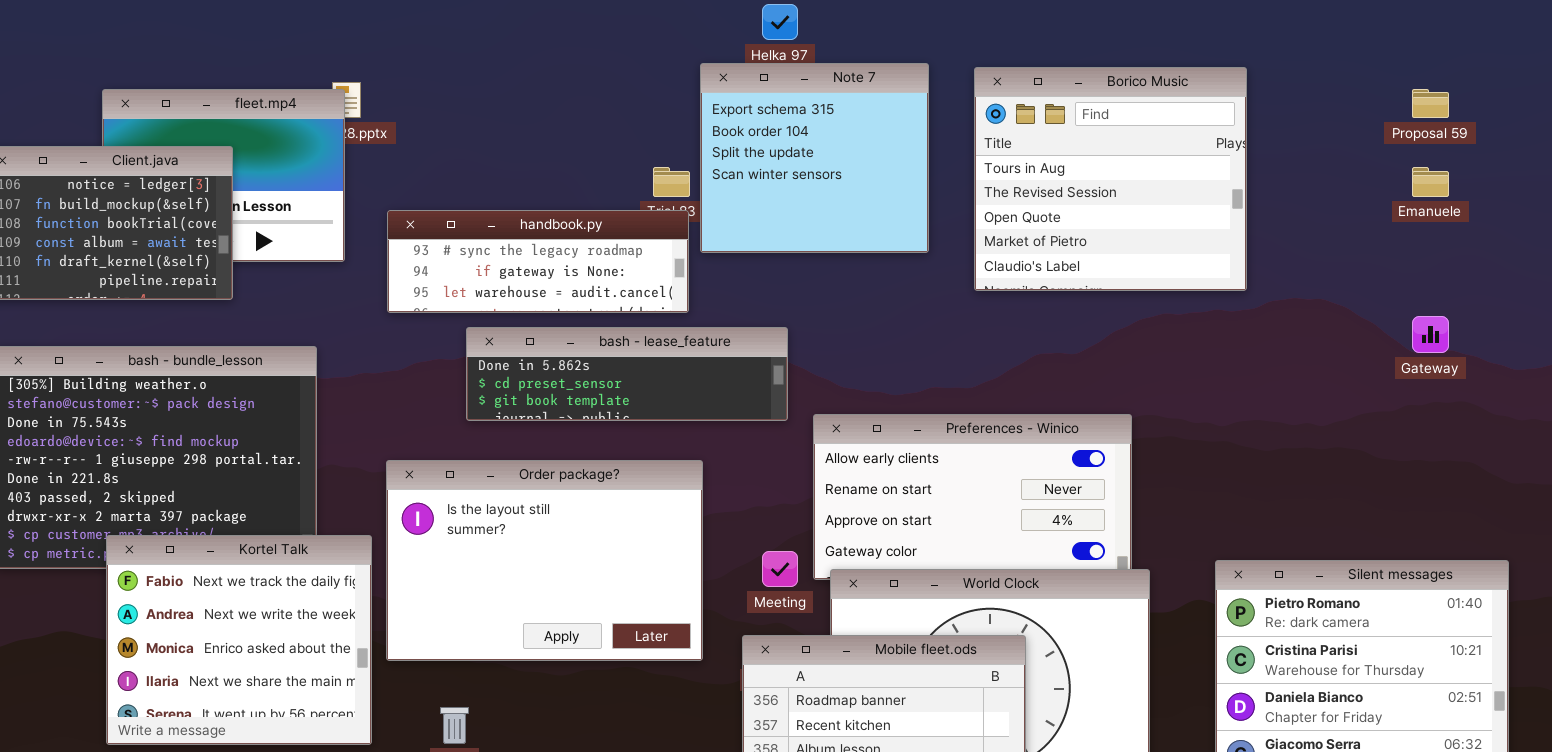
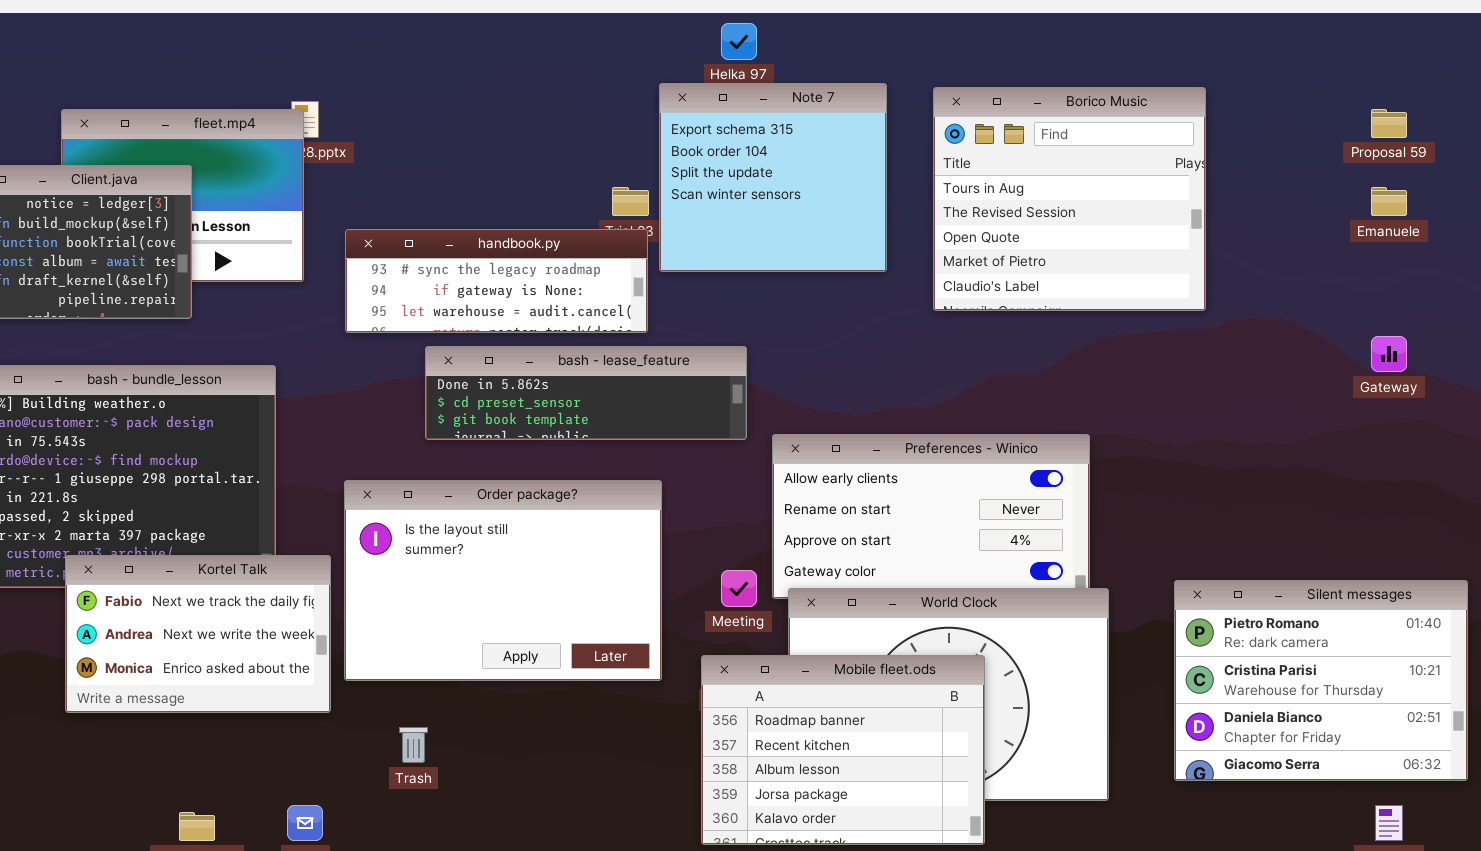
Kortel Talk: [106,535,372,745] -> [65,555,331,713], resized

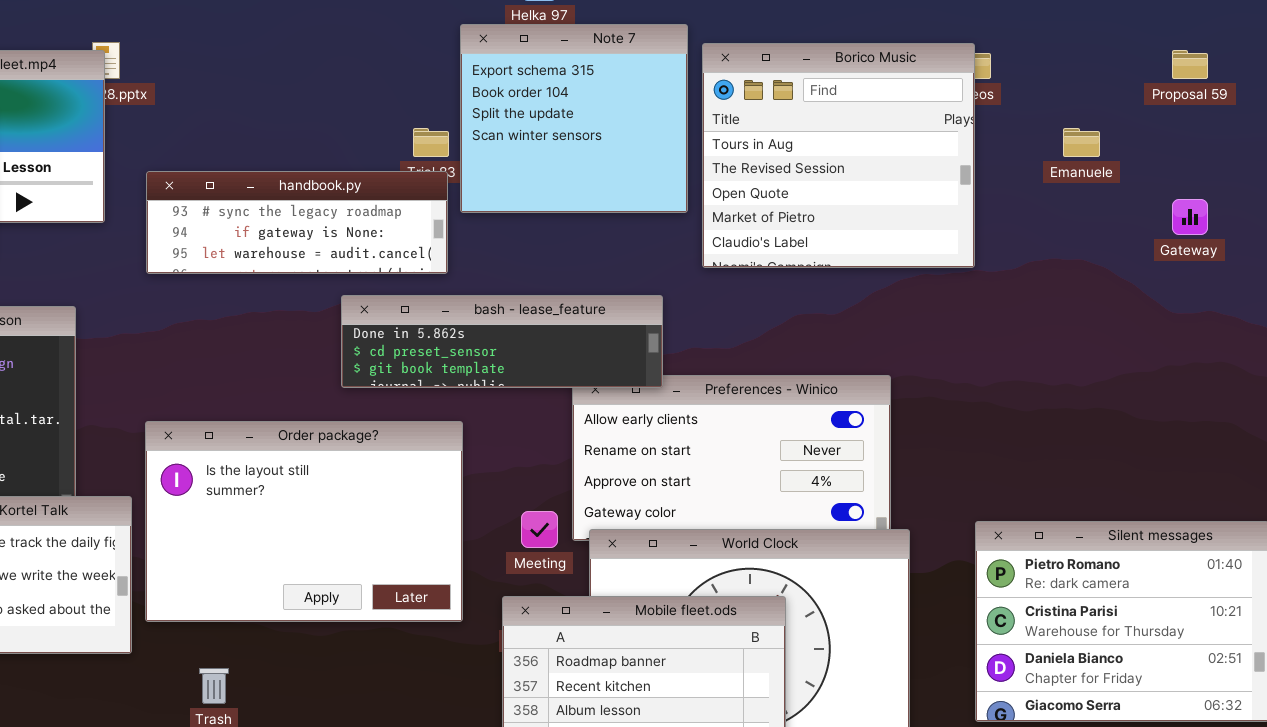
Borico Music: [933,87,1206,311] -> [702,43,975,268], moved
Emanuele: [1371,187,1407,216] -> [1063,128,1100,157], moved
Gateway: [1371,336,1407,372] -> [1172,199,1208,235], moved
bash - lease_feature: [425,346,747,440] -> [341,295,663,388], moved

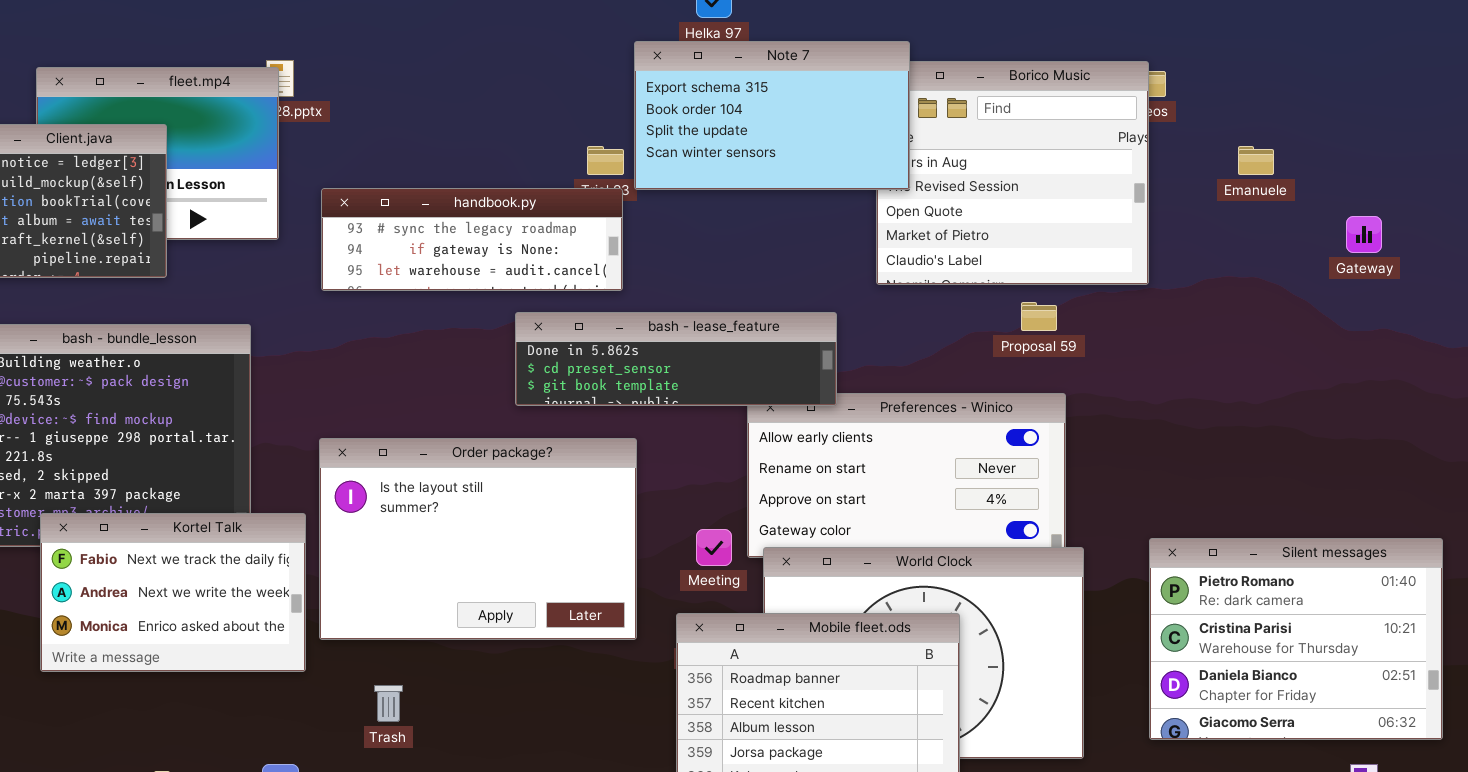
Note 7: [460,24,688,213] -> [634,41,910,190], resized
Proposal 59: [1172,50,1208,79] -> [1021,302,1057,331], moved

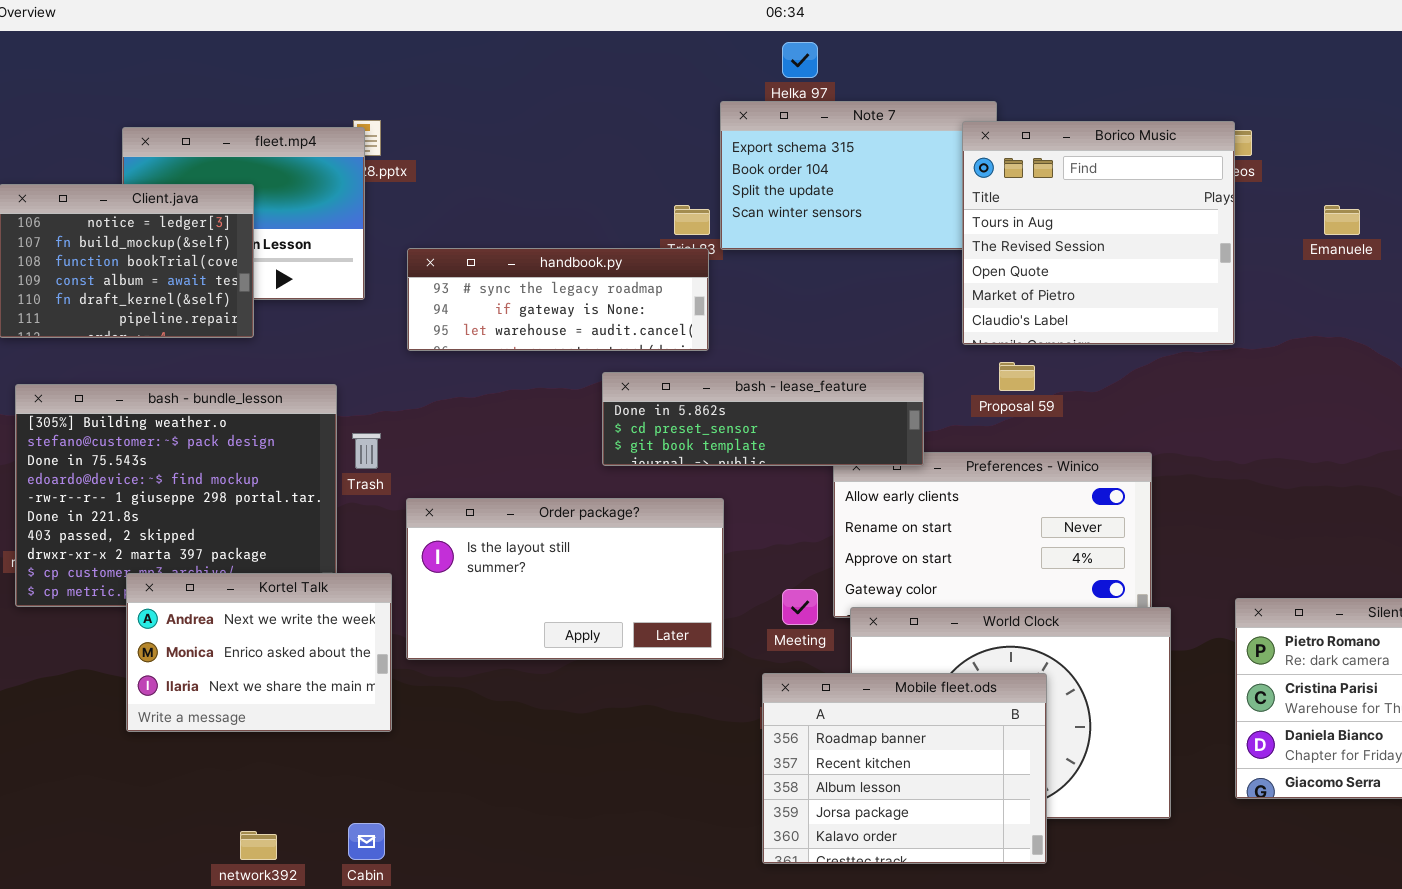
Borico Music: [876,61,1149,285] -> [962,121,1235,345], raised
Proposal 59: [1021,302,1057,331] -> [999,362,1035,391], moved
Order package?: [319,438,637,640] -> [406,498,724,660], resized
Kortel Talk: [40,513,306,672] -> [126,573,392,732], scrolled down 1 row
Trash: [374,685,403,722] -> [352,433,381,469], moved

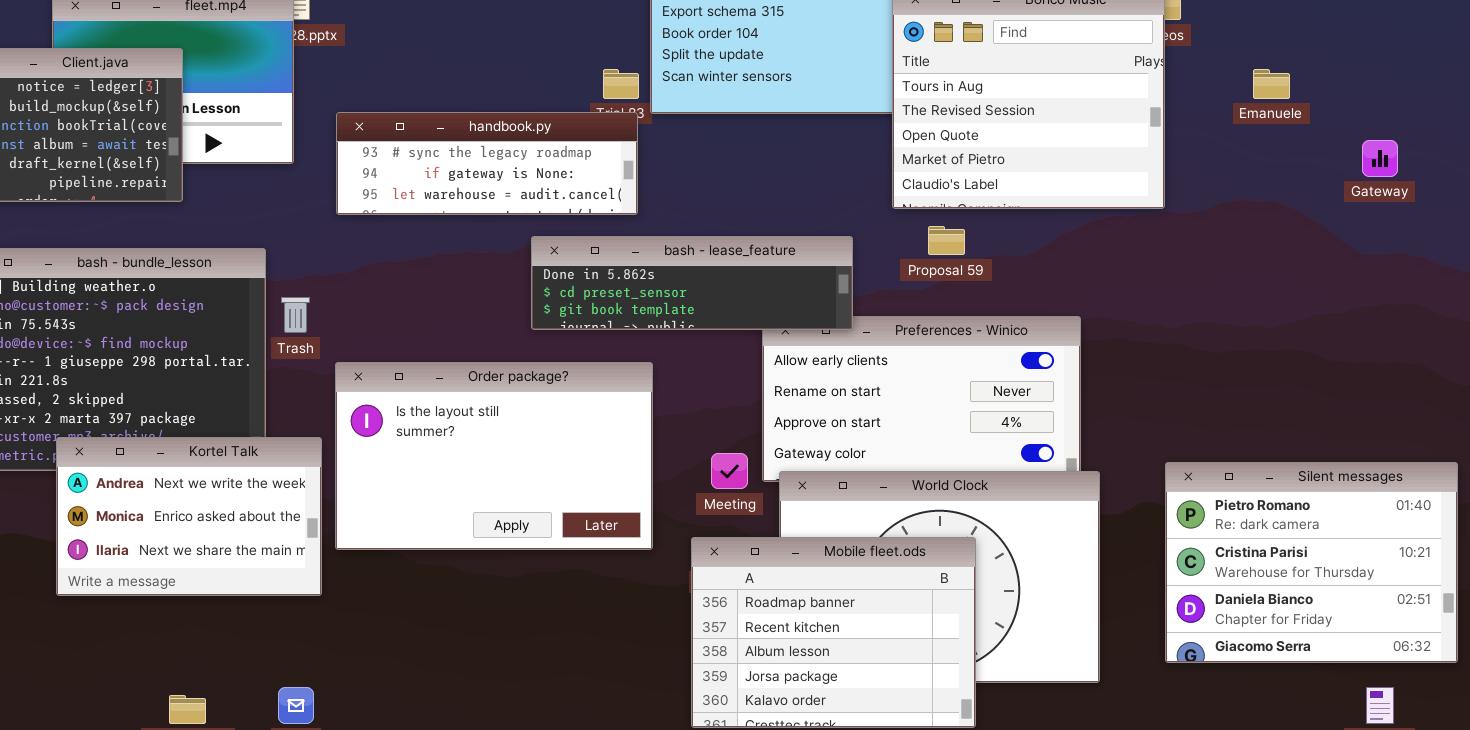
Order package?: [406,498,724,660] -> [335,362,653,550], resized

